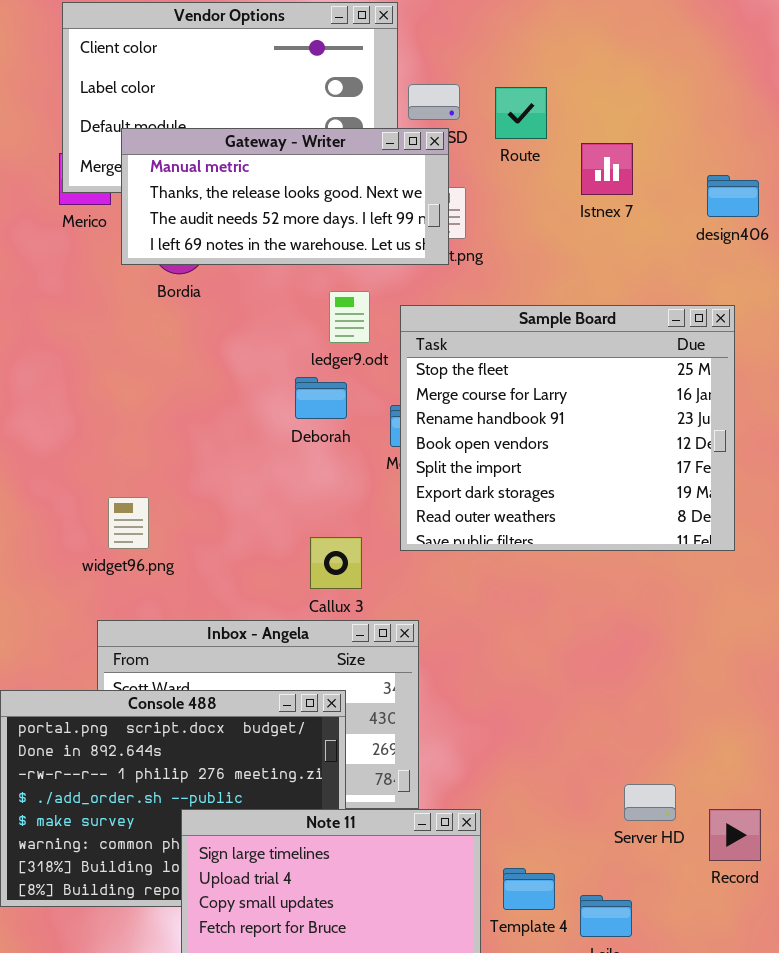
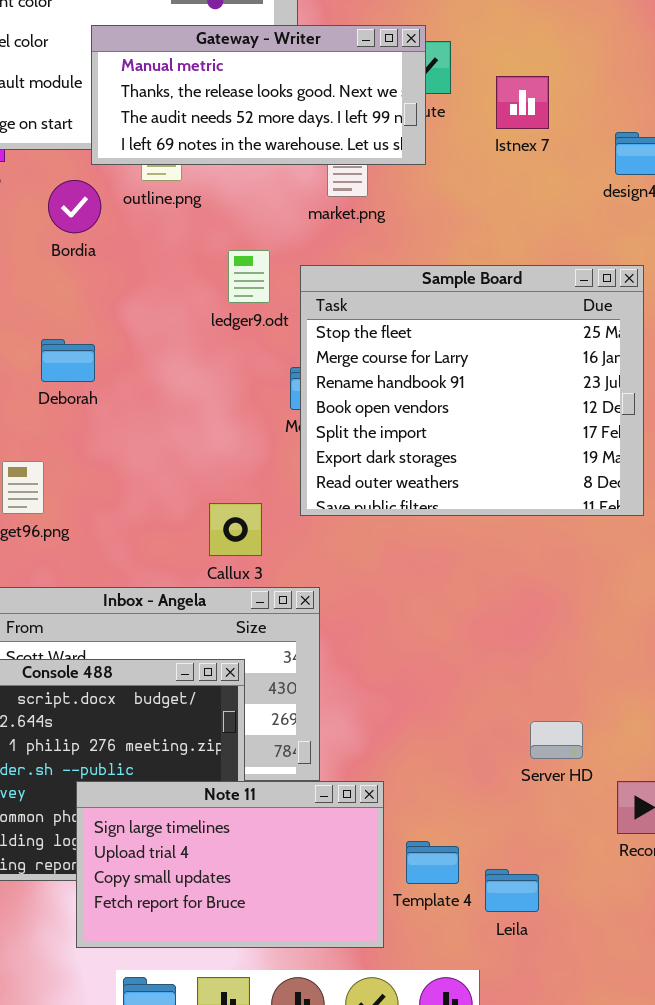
Gateway - Writer: [121,128,449,265] -> [91,25,426,165], moved
Istnex 7: [581,143,633,195] -> [496,76,549,129], moved
Deborah: [295,377,347,419] -> [41,339,95,382], moved
Server HD: [624,784,676,821] -> [530,721,583,759], moved

